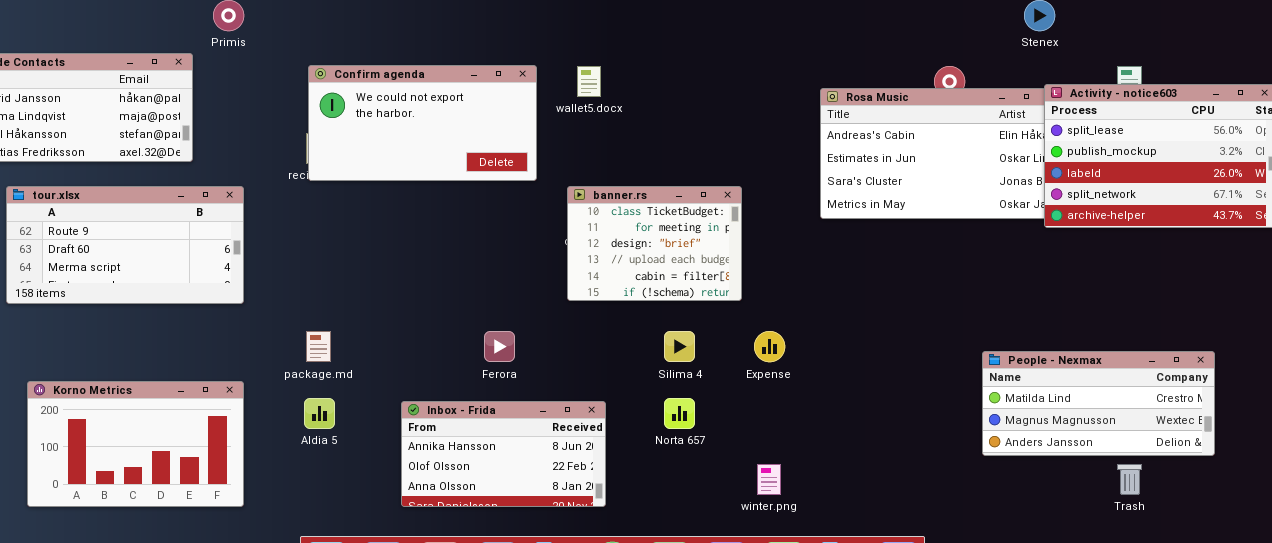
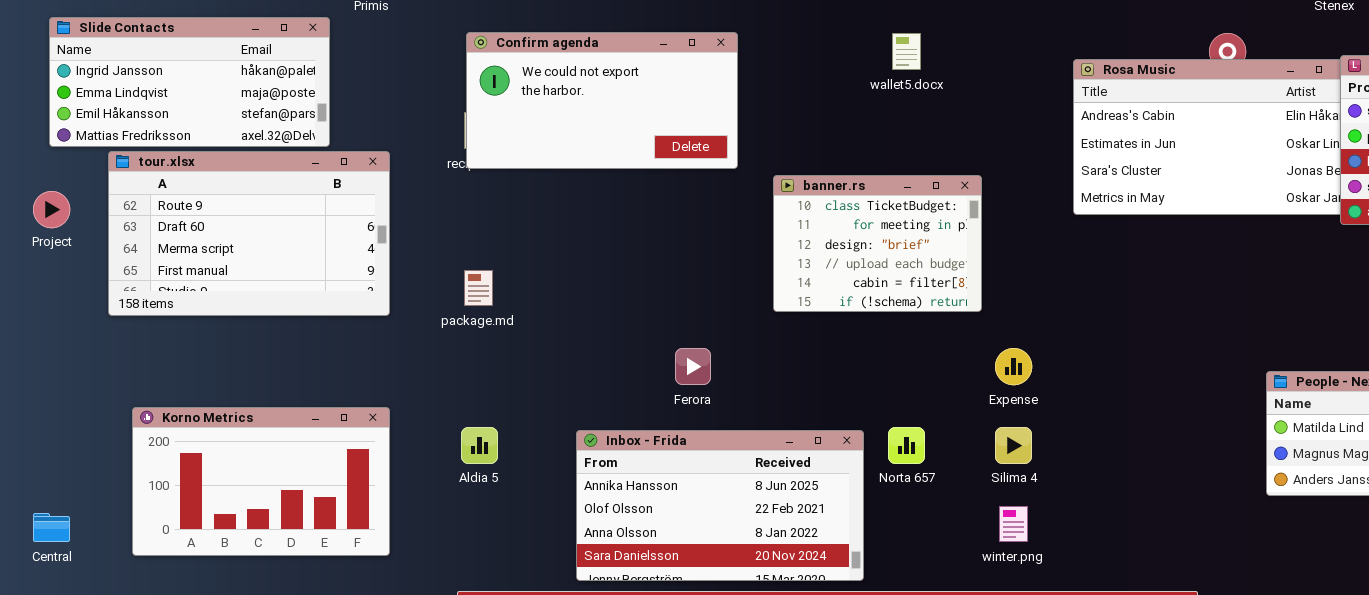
wallet5.docx: [577,66,601,97] -> [892,33,921,70], moved
tour.xlsx: [6,186,244,304] -> [108,151,390,316], resized
package.md: [306,331,331,362] -> [464,270,493,306], moved
Silima 4: [664,331,695,362] -> [995,427,1032,464], moved
Inbox - Frida: [401,401,606,507] -> [576,430,864,581], resized

